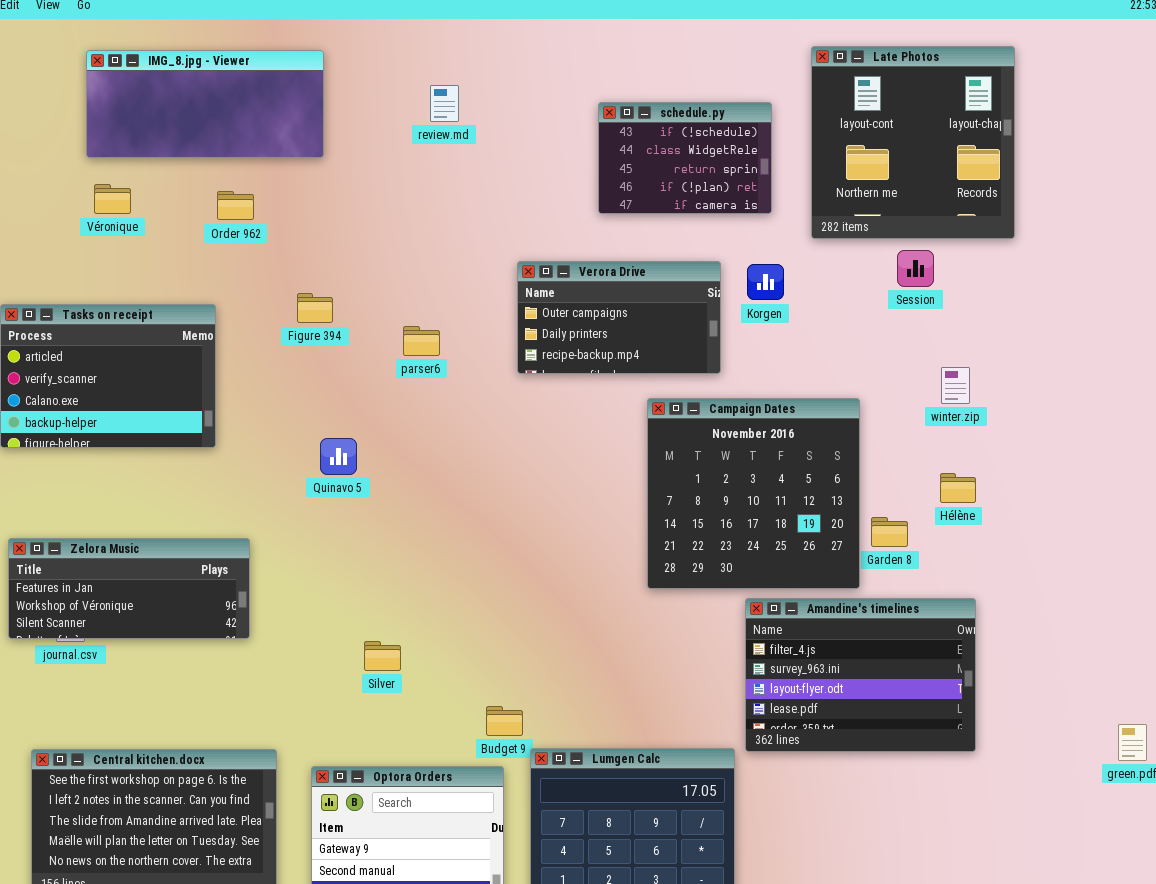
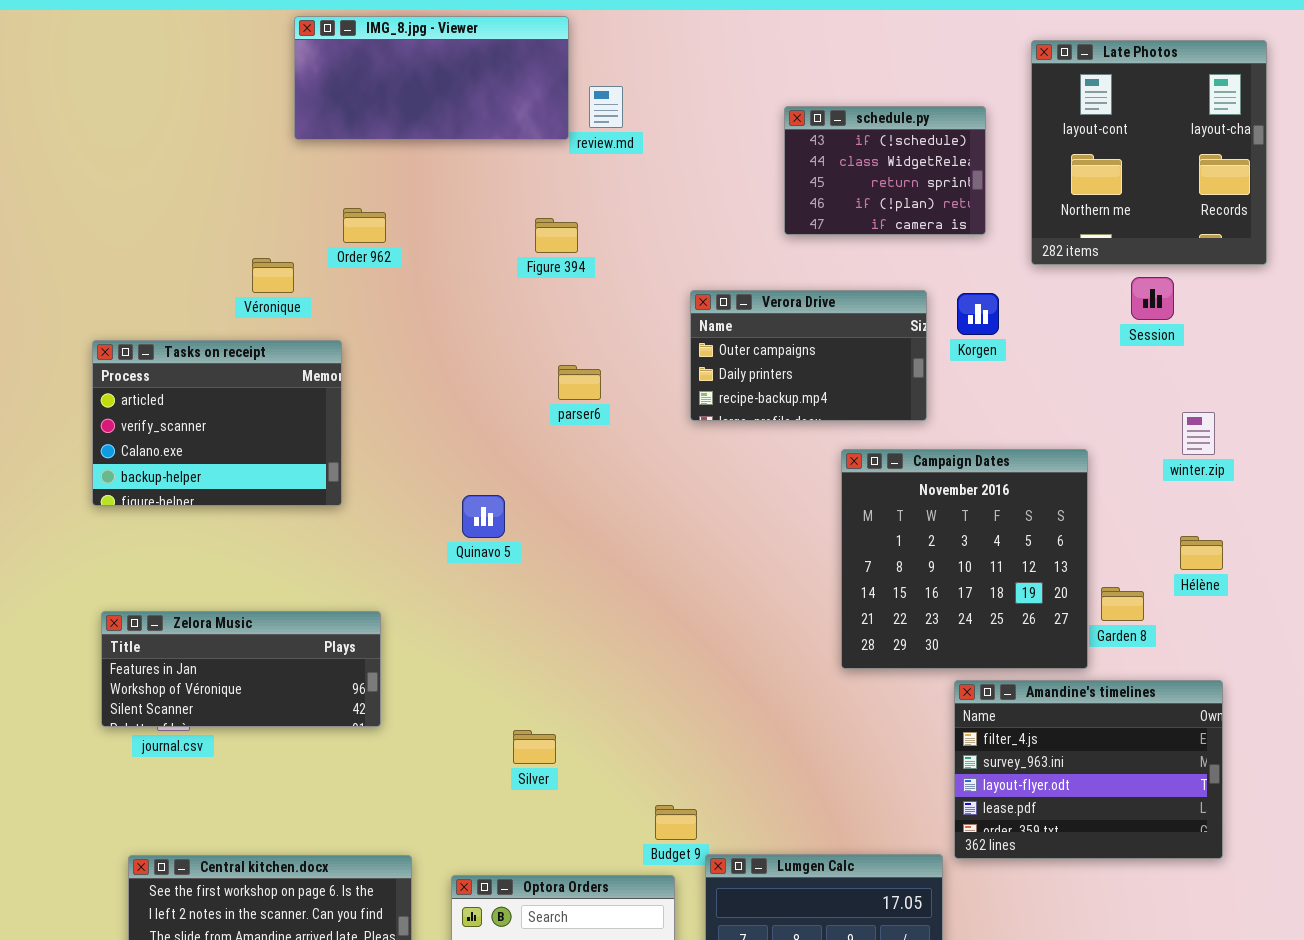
IMG_8.jpg - Viewer: [86,50,324,158] -> [294,16,569,140], moved
Véronique: [94,184,131,214] -> [252,258,294,293], moved
Figure 394: [297,293,333,323] -> [535,218,578,253], moved

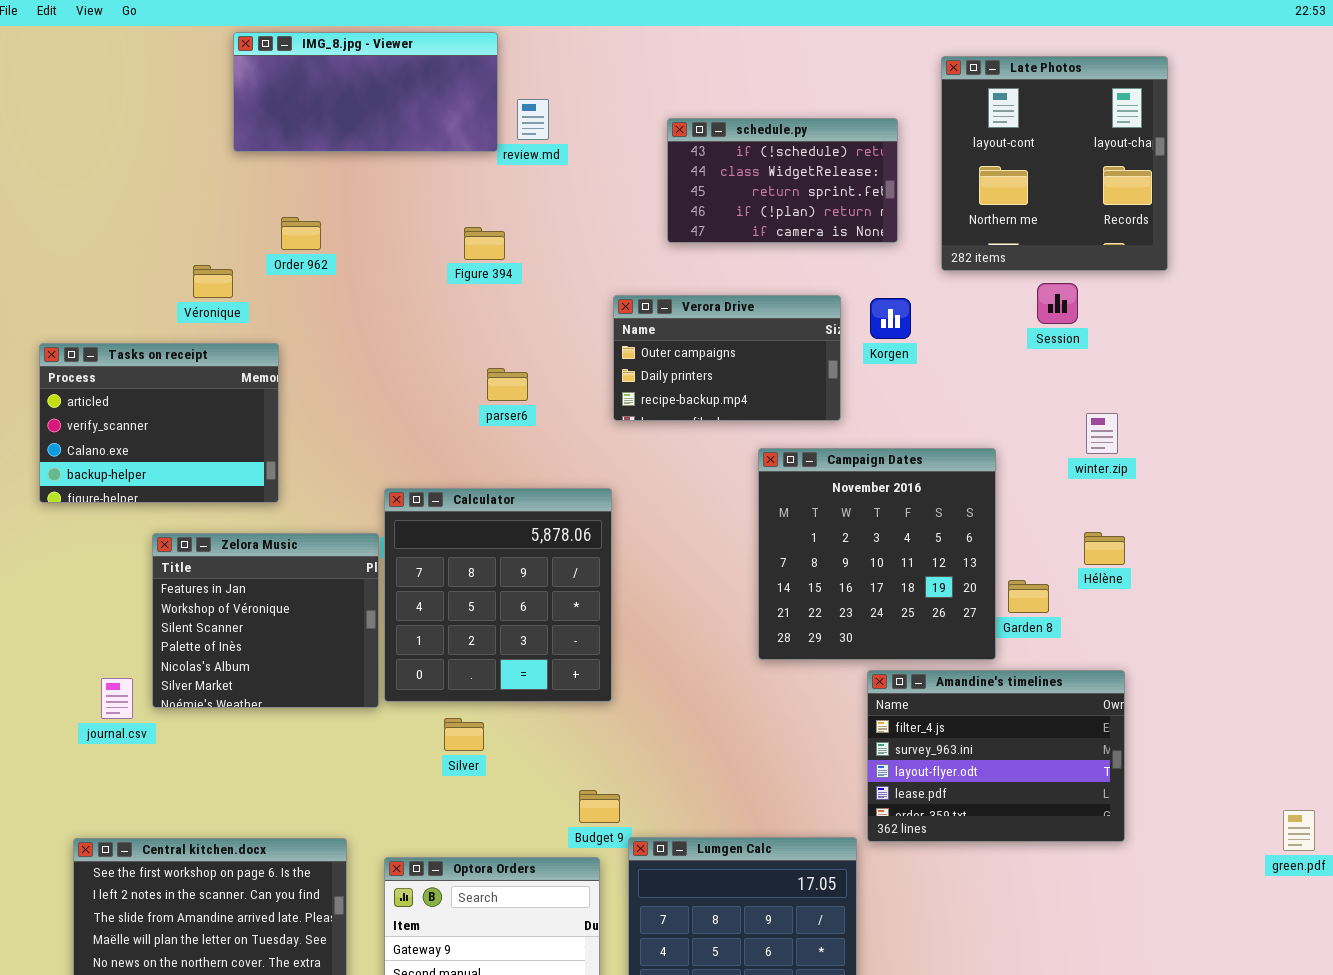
schedule.py: [784,106,986,235] -> [667,118,898,243], resized
Calculator: none -> [384,488,612,702], opened
Zelora Music: [101,611,381,727] -> [152,533,379,708], moved, resized

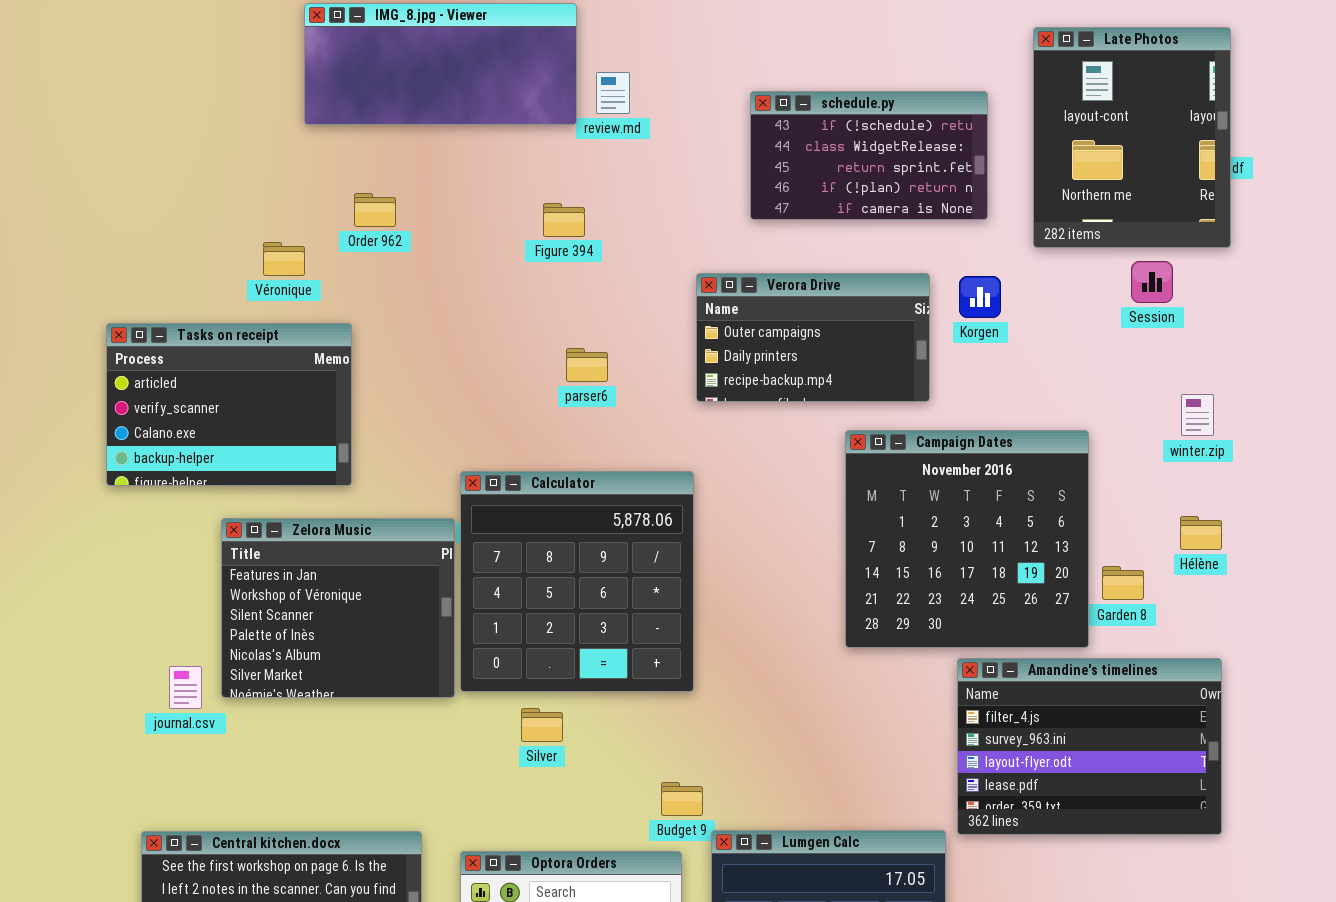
Late Photos: [941,56,1168,271] -> [1033,27,1231,248], resized

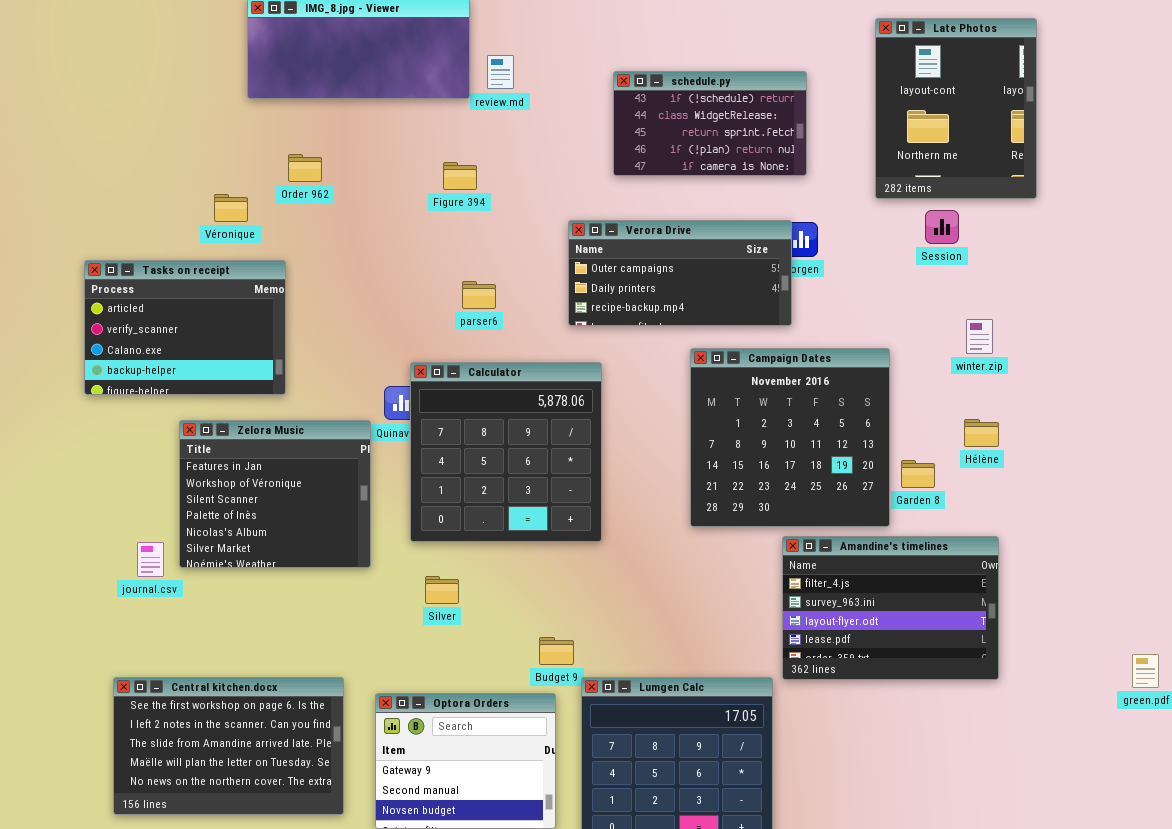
Late Photos: [1033,27,1231,248] -> [875,18,1037,199], moved
Verora Drive: [696,273,930,402] -> [568,220,792,326], resized
Calculator: [460,471,694,692] -> [410,362,602,542], moved

